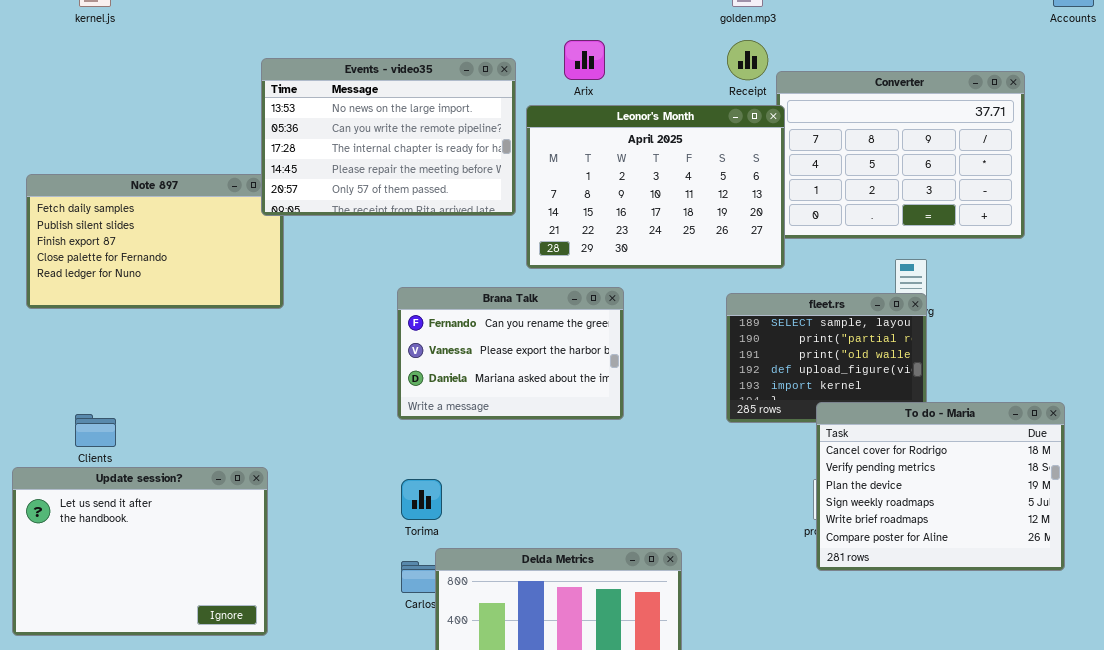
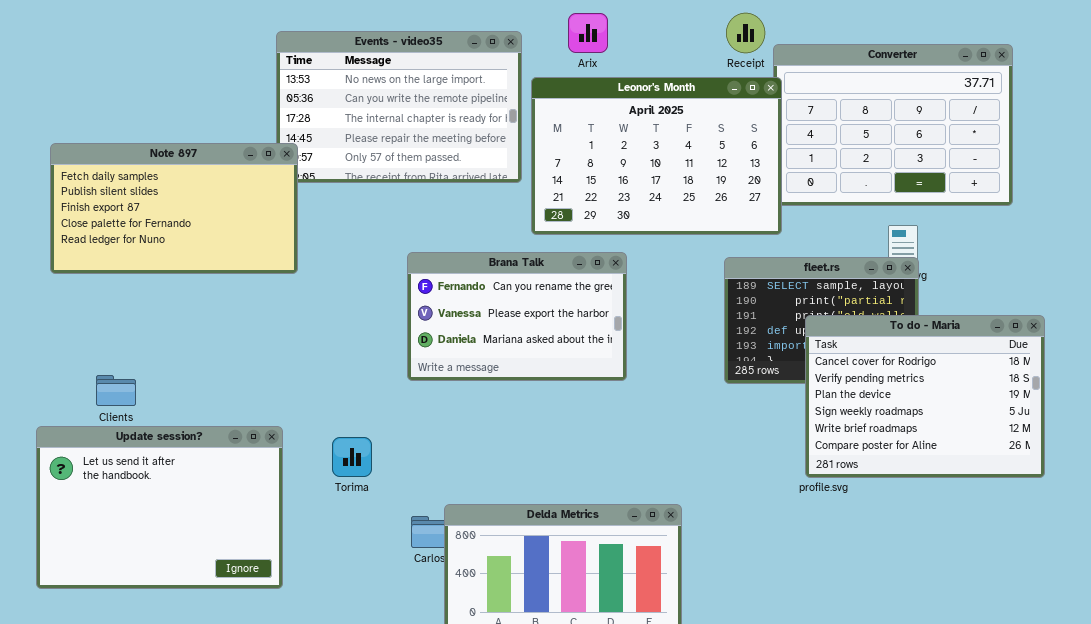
Note 897: [26,174,284,309] -> [50,143,298,274], raised
To do - Maria: [816,402,1065,571] -> [805,315,1045,478], moved
Torima: [401,479,442,520] -> [332,437,372,477], moved

